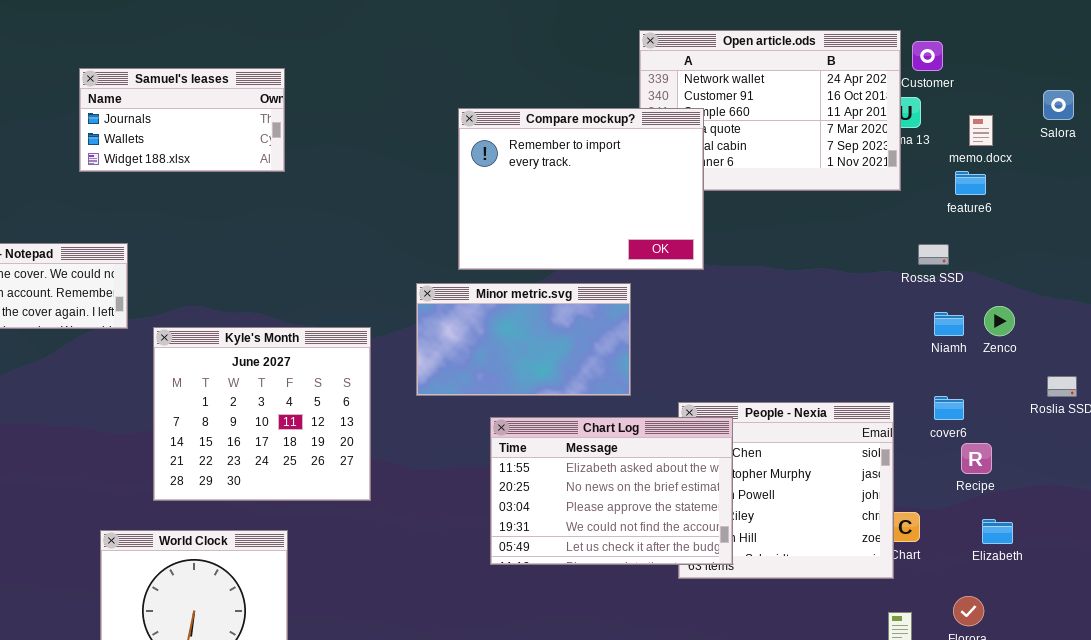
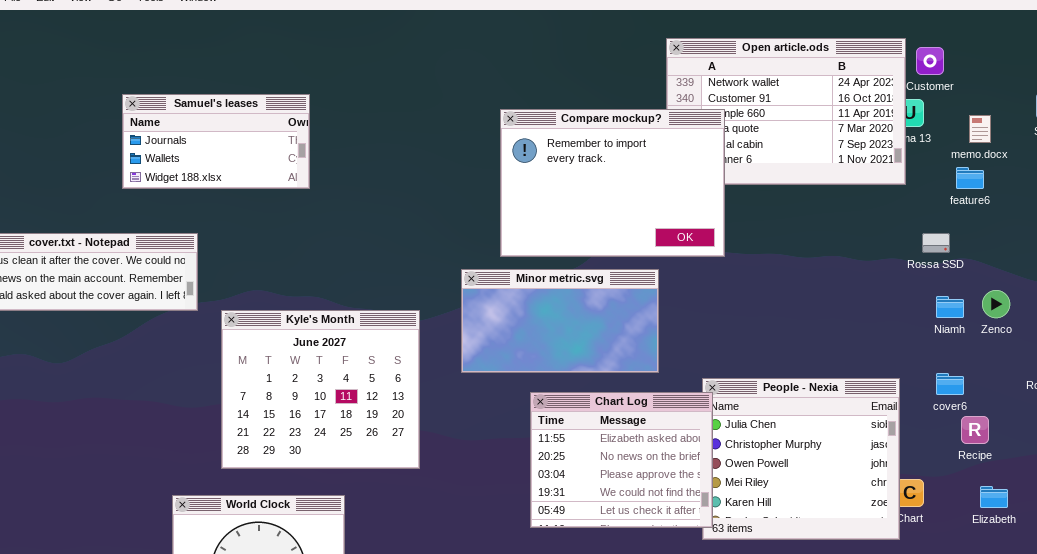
Samuel's leases: [79,68,285,172] -> [122,94,310,189], moved
Chart Log: [490,417,733,565] -> [530,392,713,528], resized

